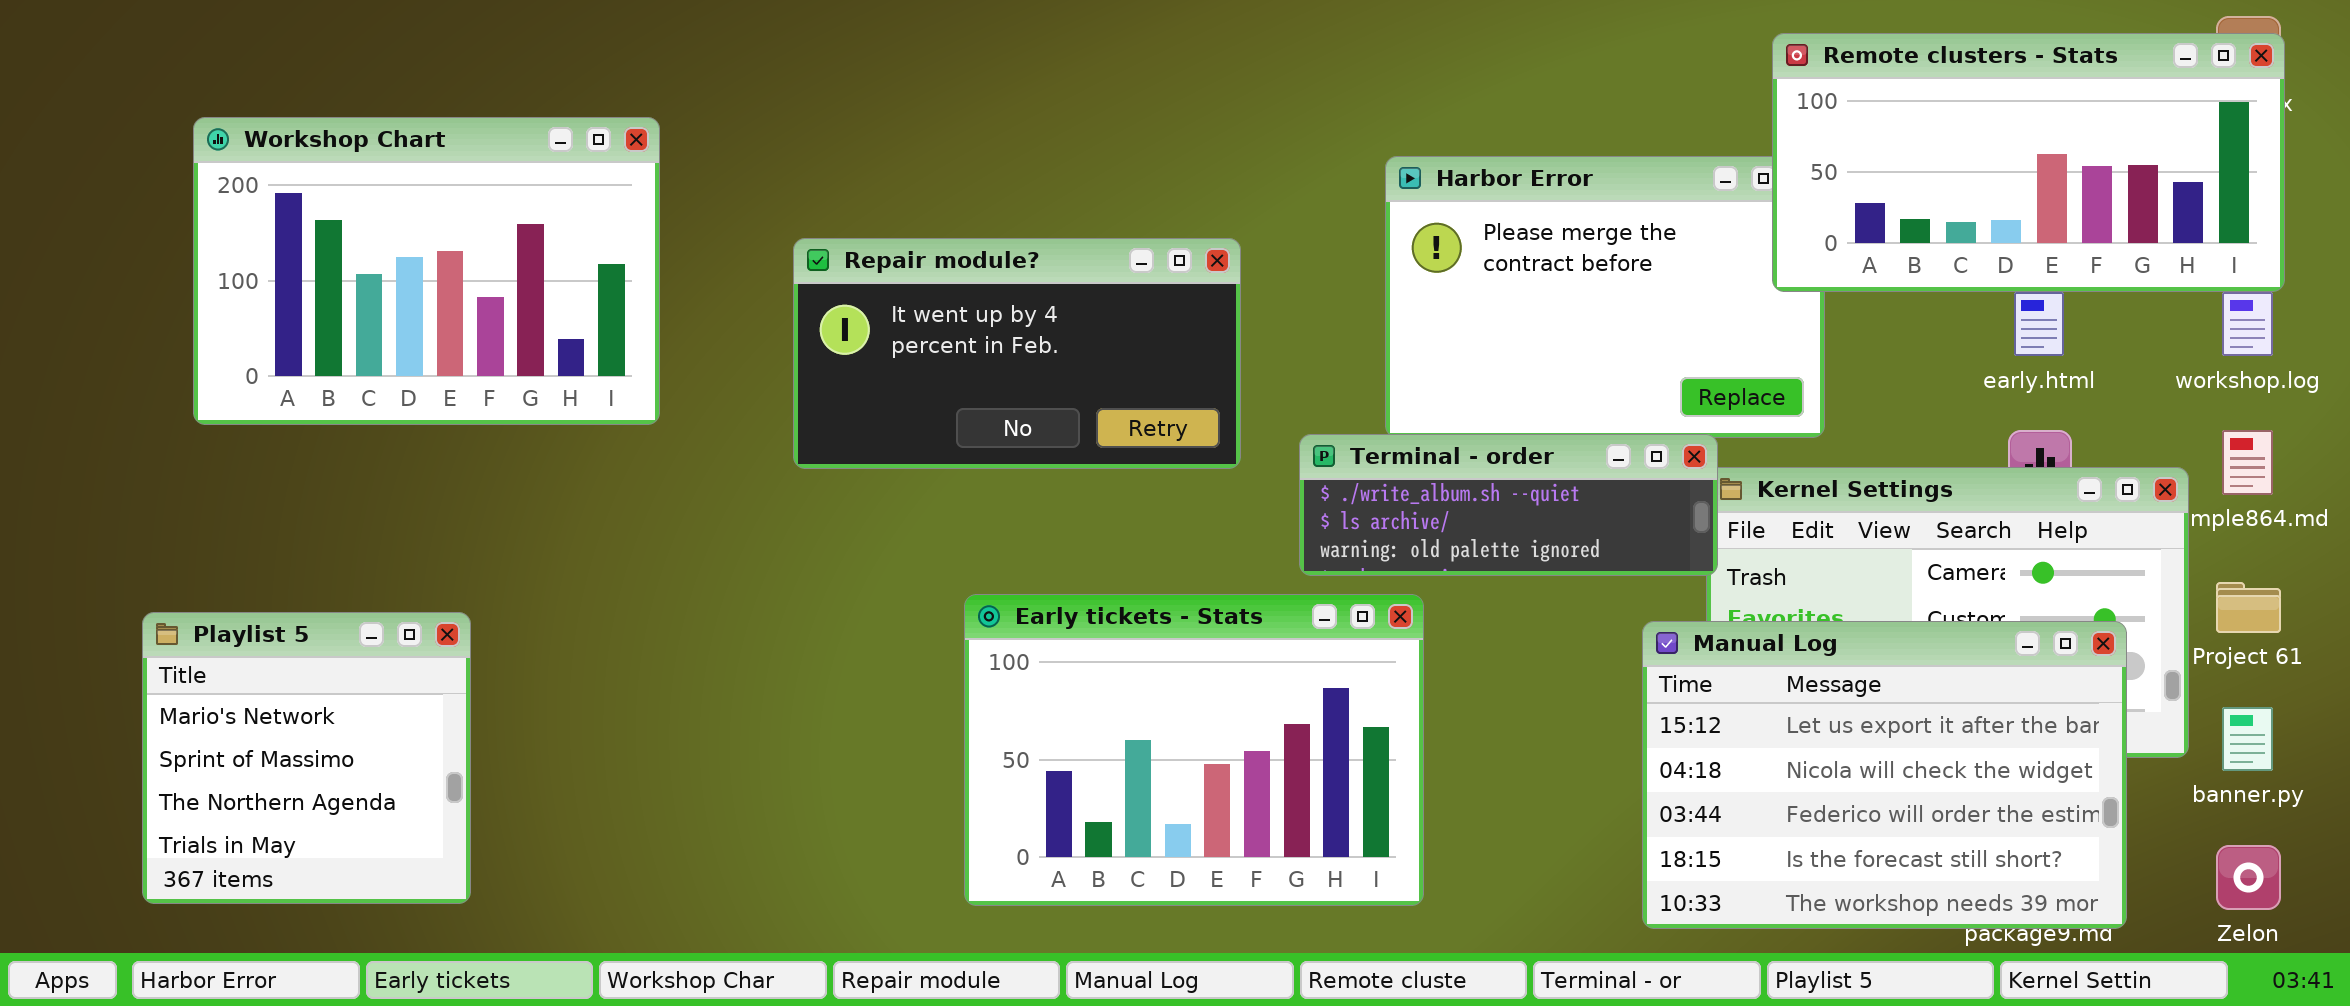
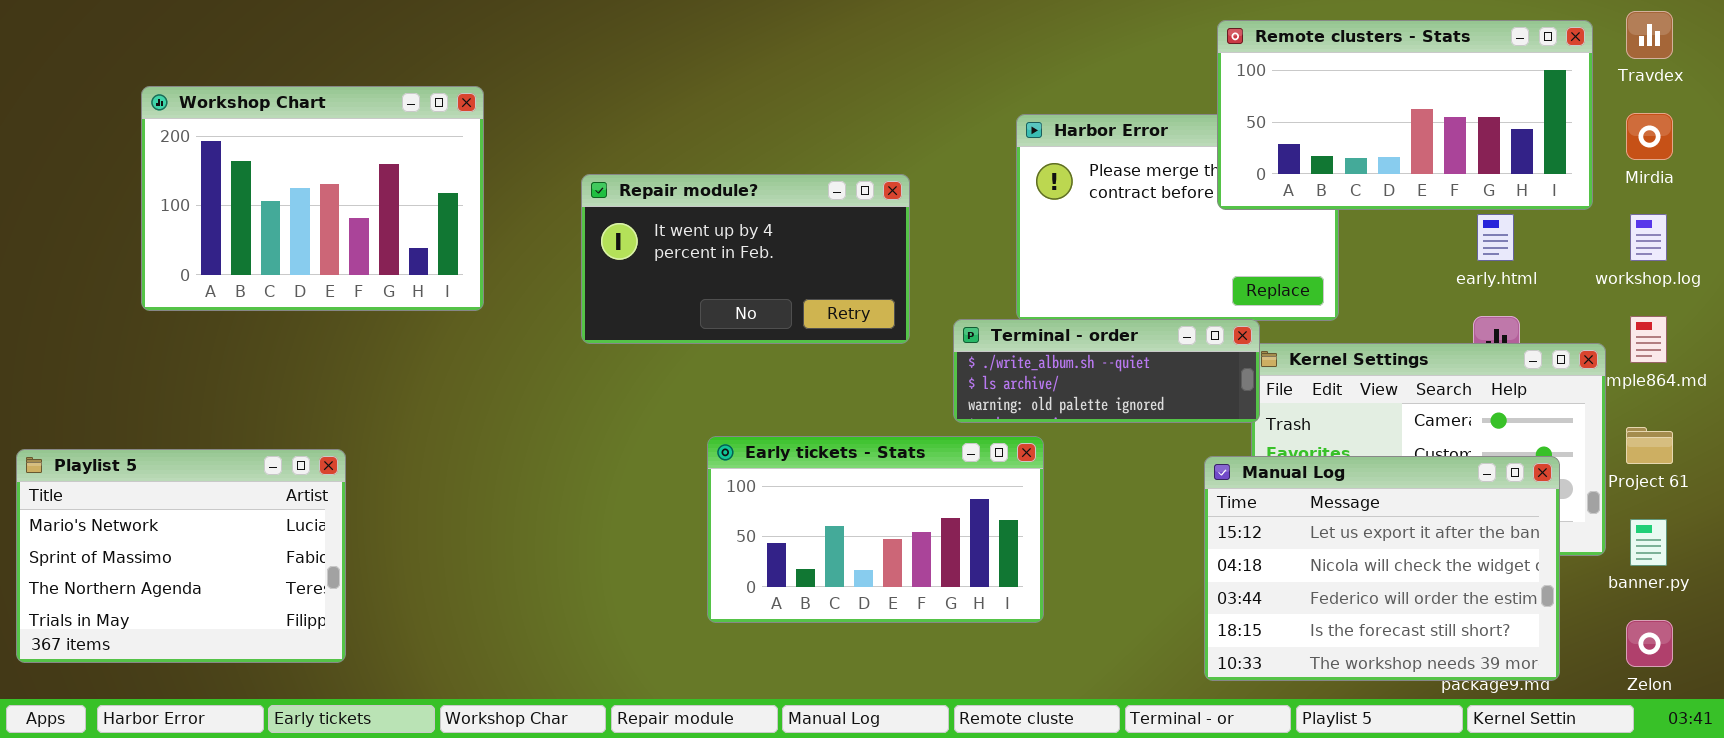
Remote clusters - Stats: [1772,33,2285,292] -> [1217,20,1593,210], moved
Early tickets - Stats: [964,594,1424,906] -> [707,436,1044,623], resized
Playlist 5: [142,612,471,904] -> [16,449,346,663], resized

